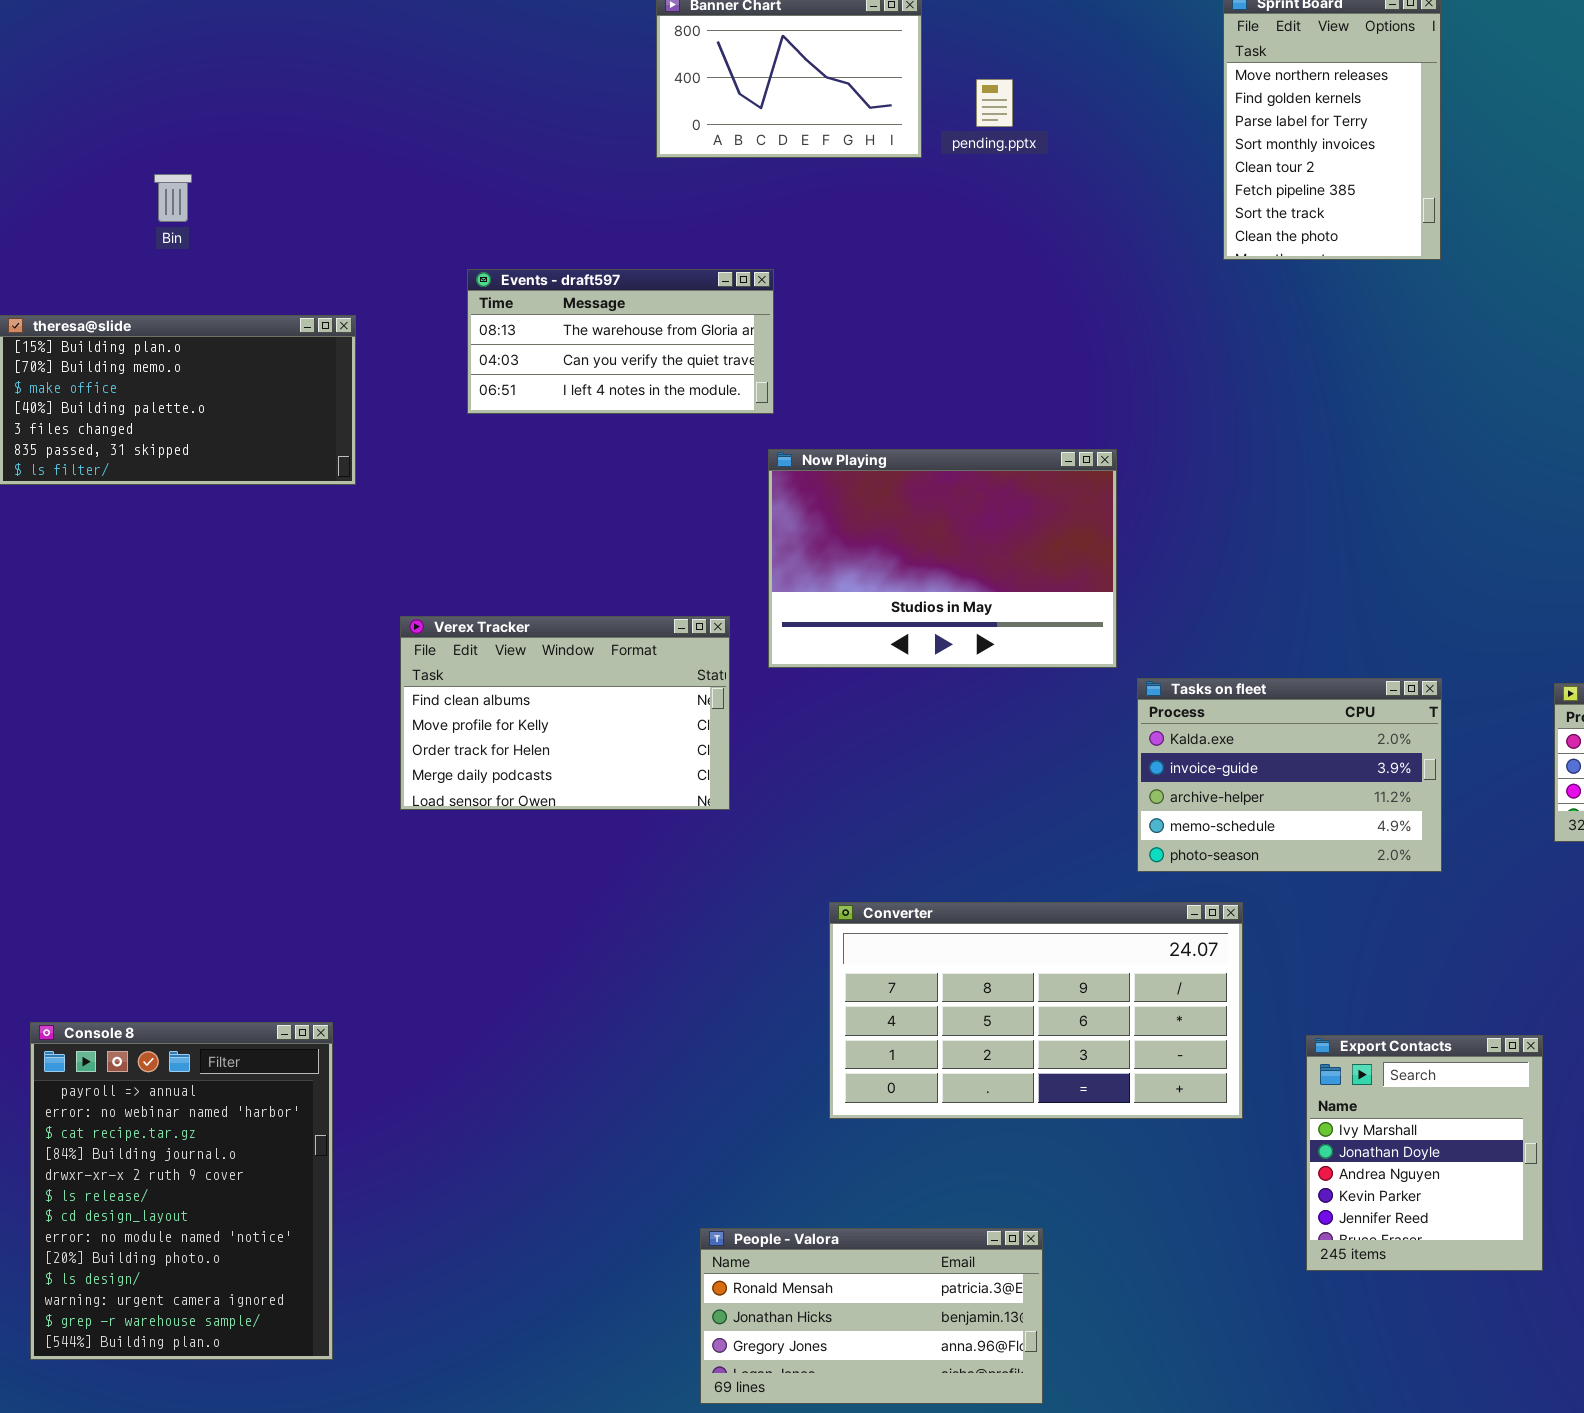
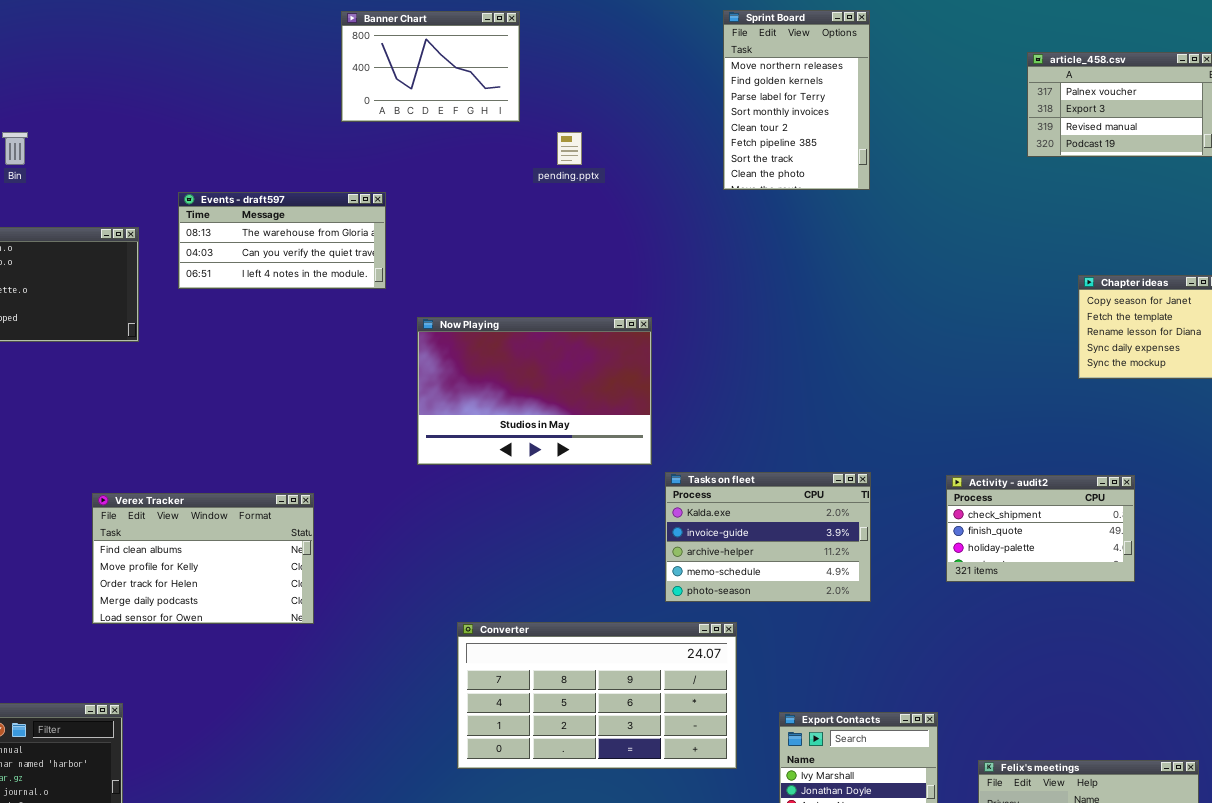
pending.pptx: [976,79,1013,127] -> [557,132,582,165], moved
Events - draft597: [467,269,774,414] -> [178,192,386,289], moved
Verex Tracker: [400,616,730,810] -> [92,493,314,624], moved

